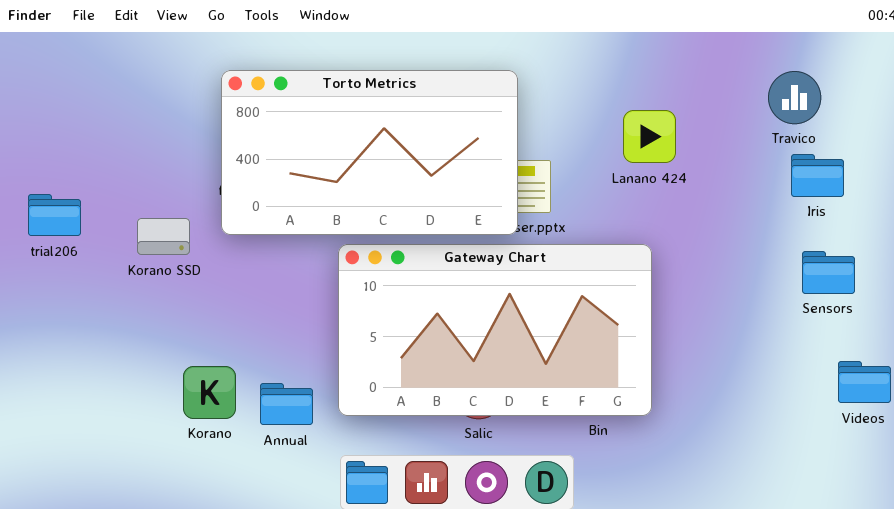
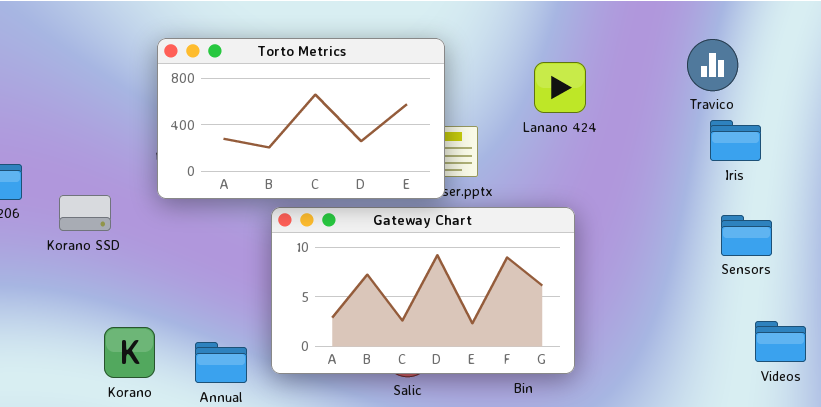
Lanano 424: [623,110,676,163] -> [534,62,586,113], moved
Korano SSD: [137,218,190,255] -> [59,195,111,231], moved
Korano: [183,366,236,419] -> [104,327,155,378], moved

